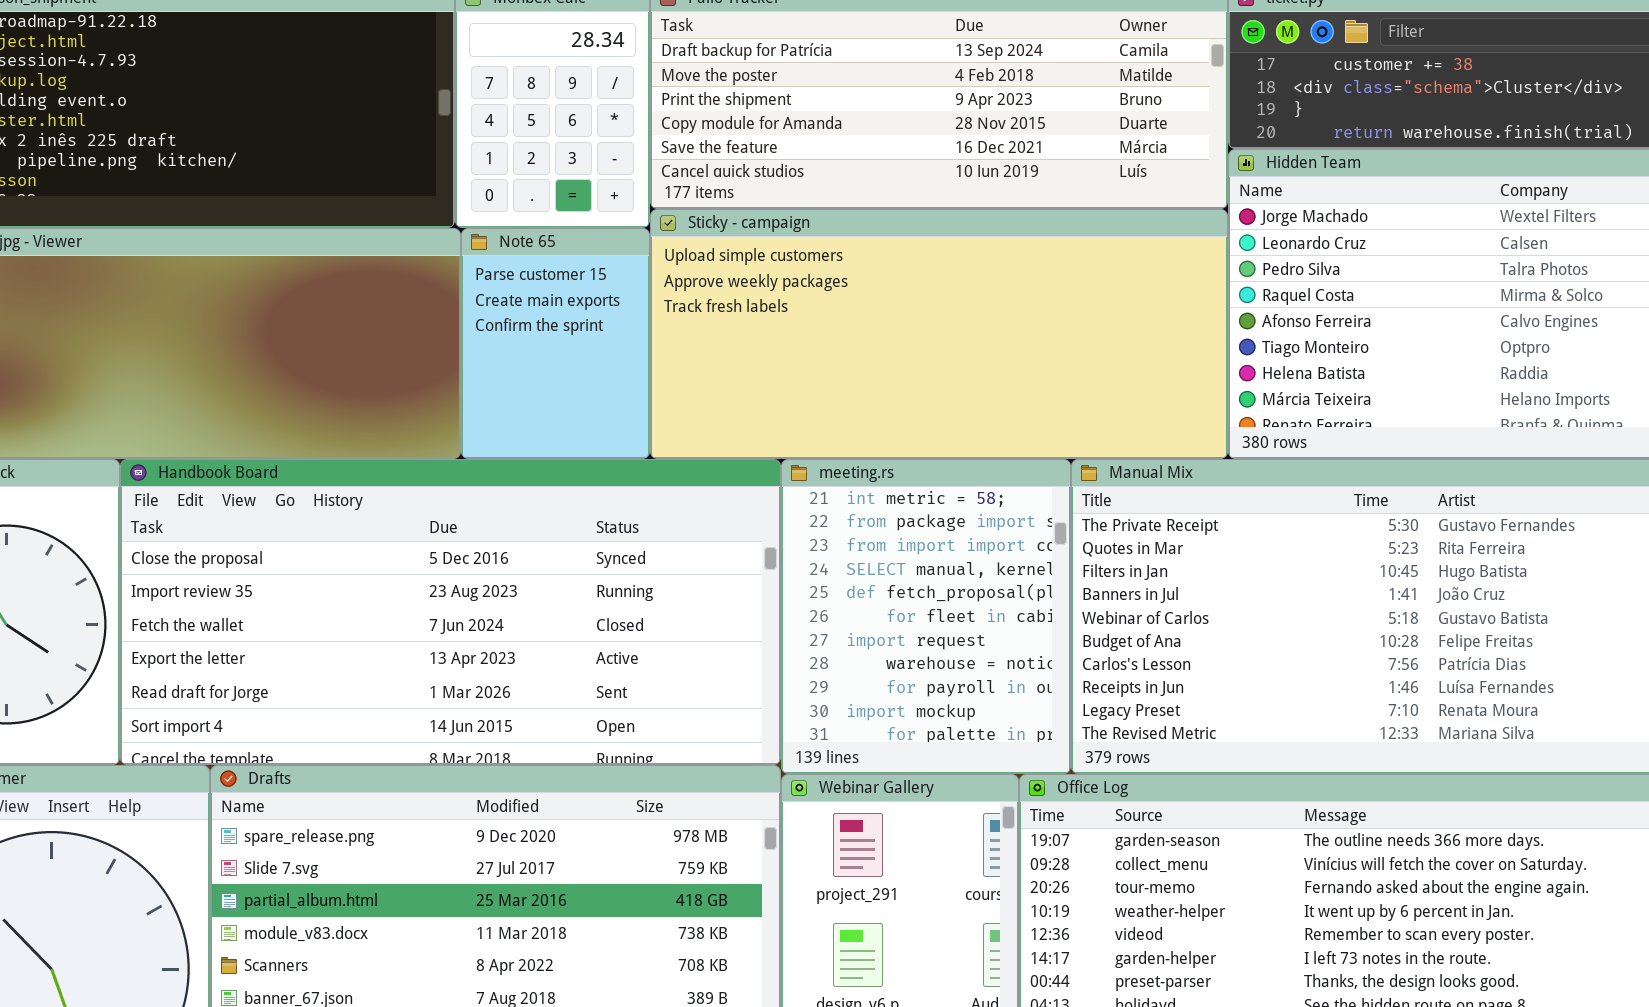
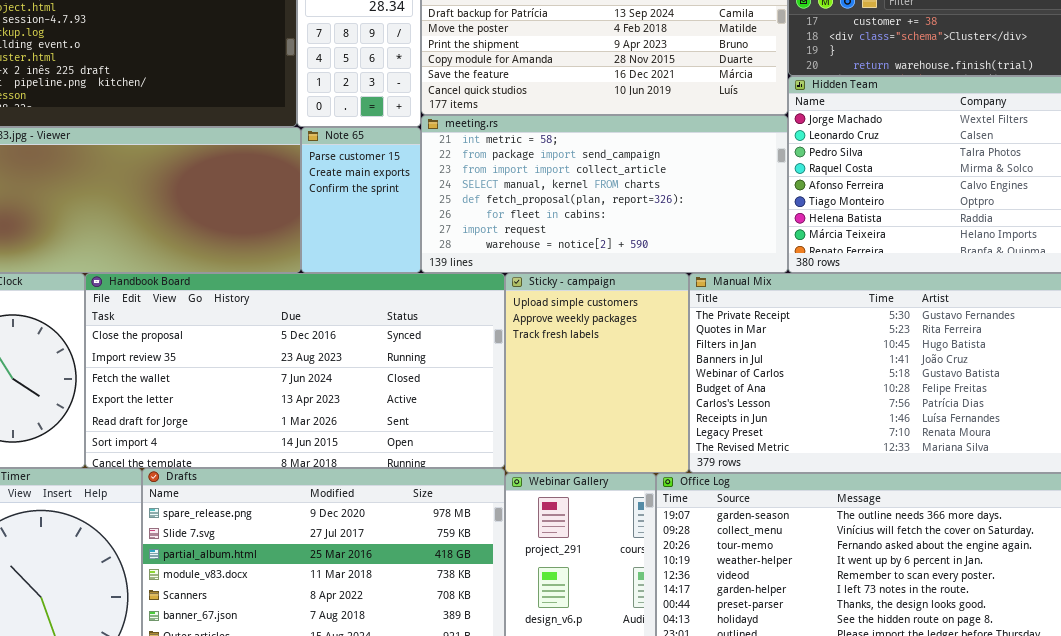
Sticky - campaign: [650,209,1228,459] -> [505,273,689,473], moved, resized
meeting.rs: [781,459,1071,774] -> [421,115,788,273], moved, resized

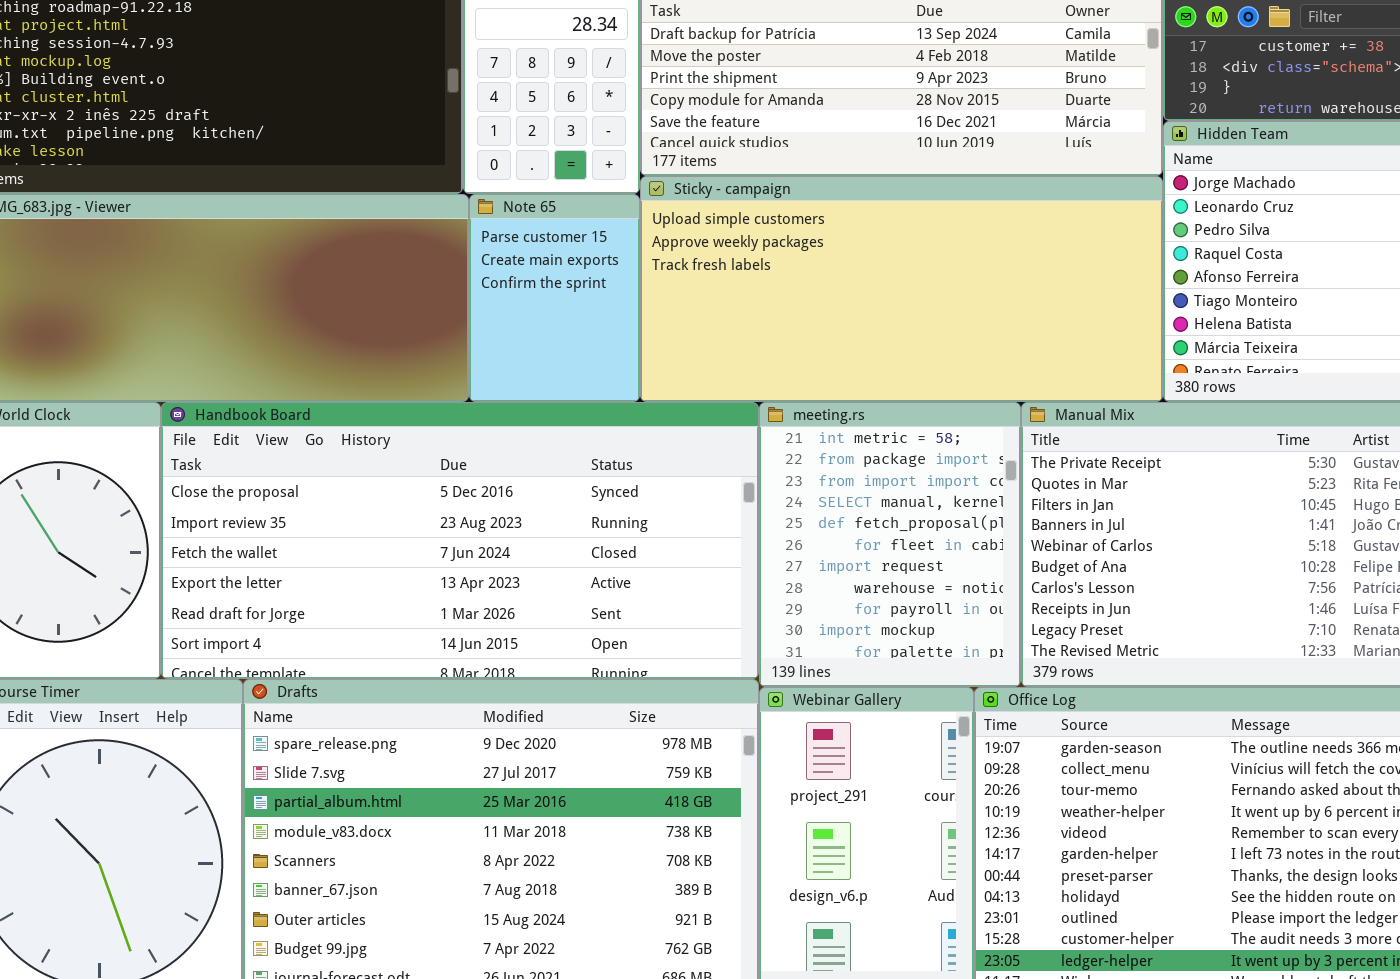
meeting.rs: [421,115,788,273] -> [759,402,1021,687], moved, resized
Sticky - campaign: [505,273,689,473] -> [640,176,1163,402], moved, resized

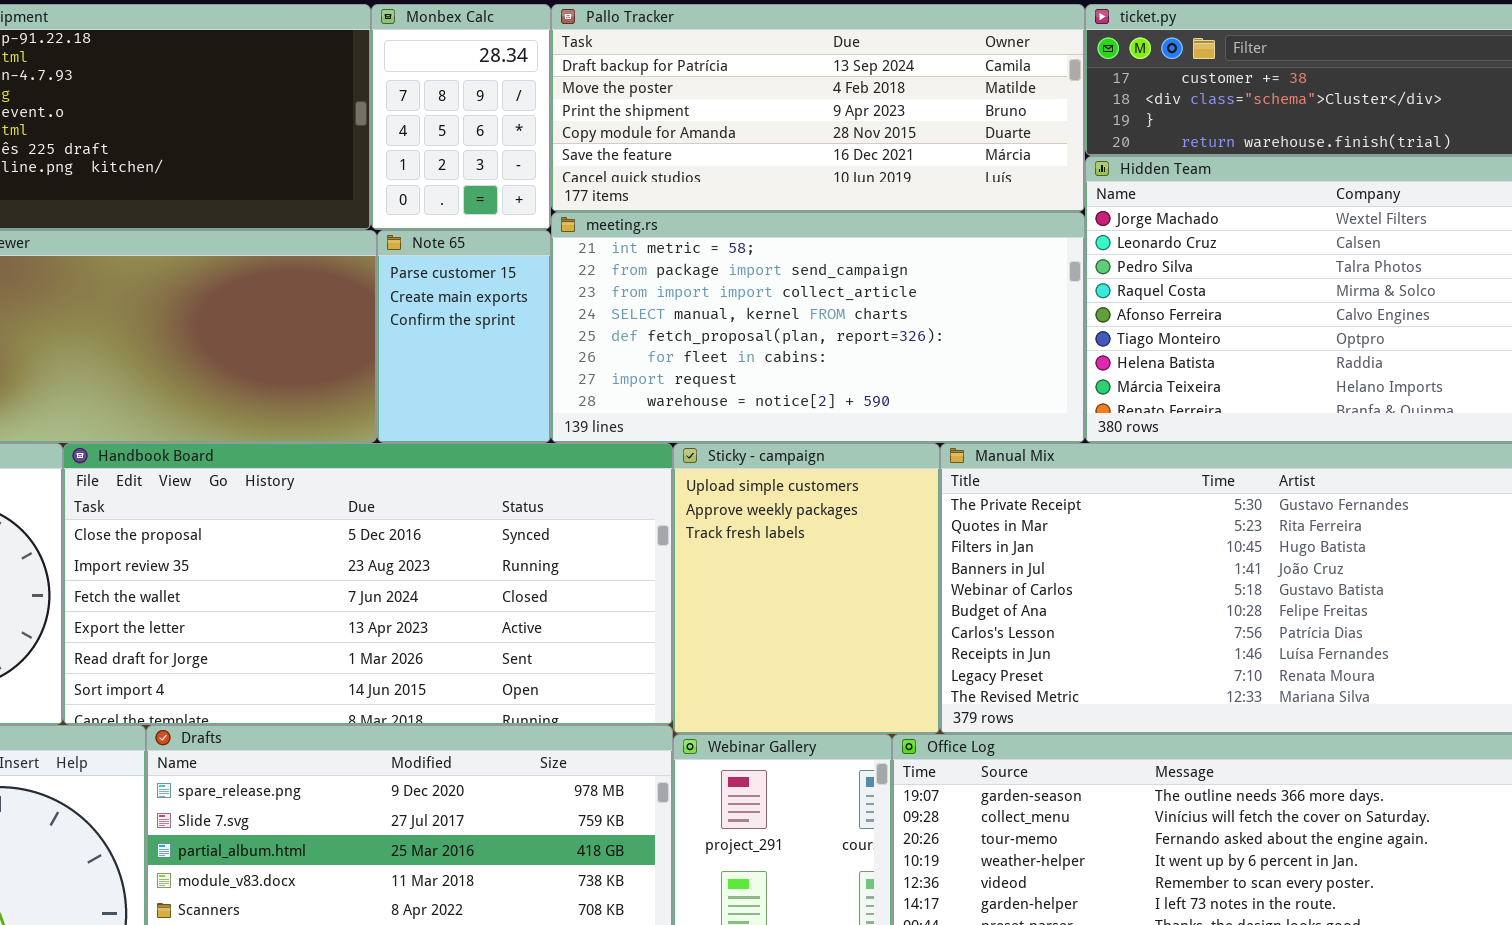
Sticky - campaign: [640,176,1163,402] -> [673,443,940,734], moved, resized
meeting.rs: [759,402,1021,687] -> [551,212,1085,443], moved, resized

